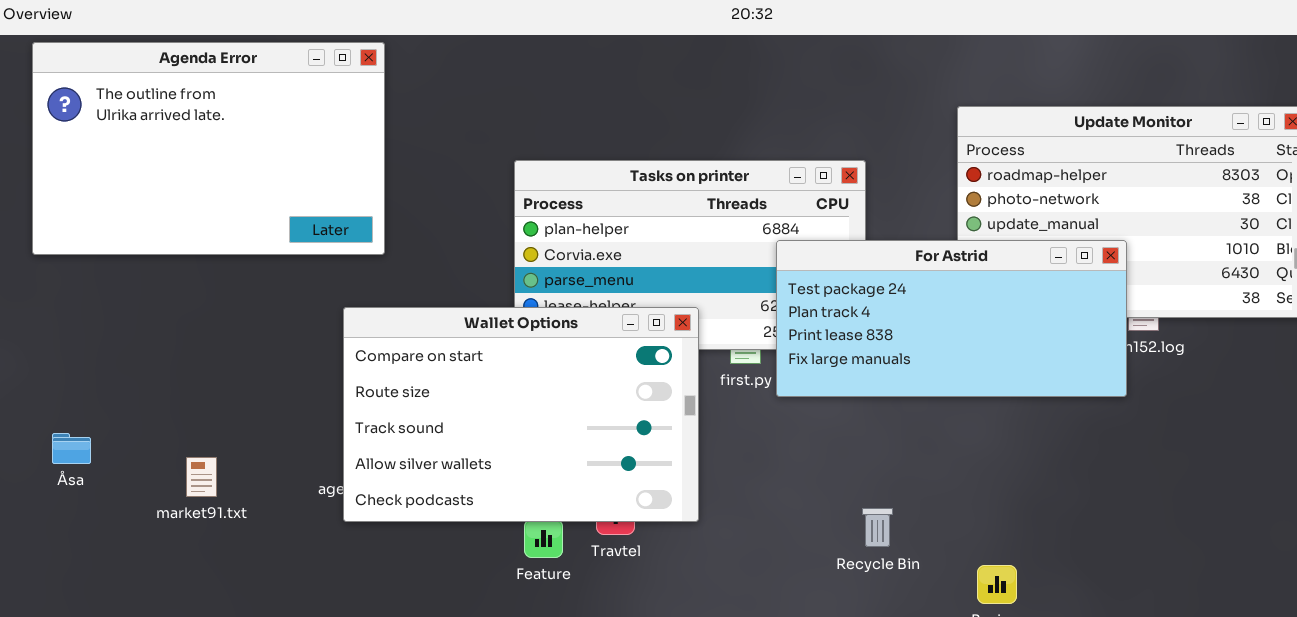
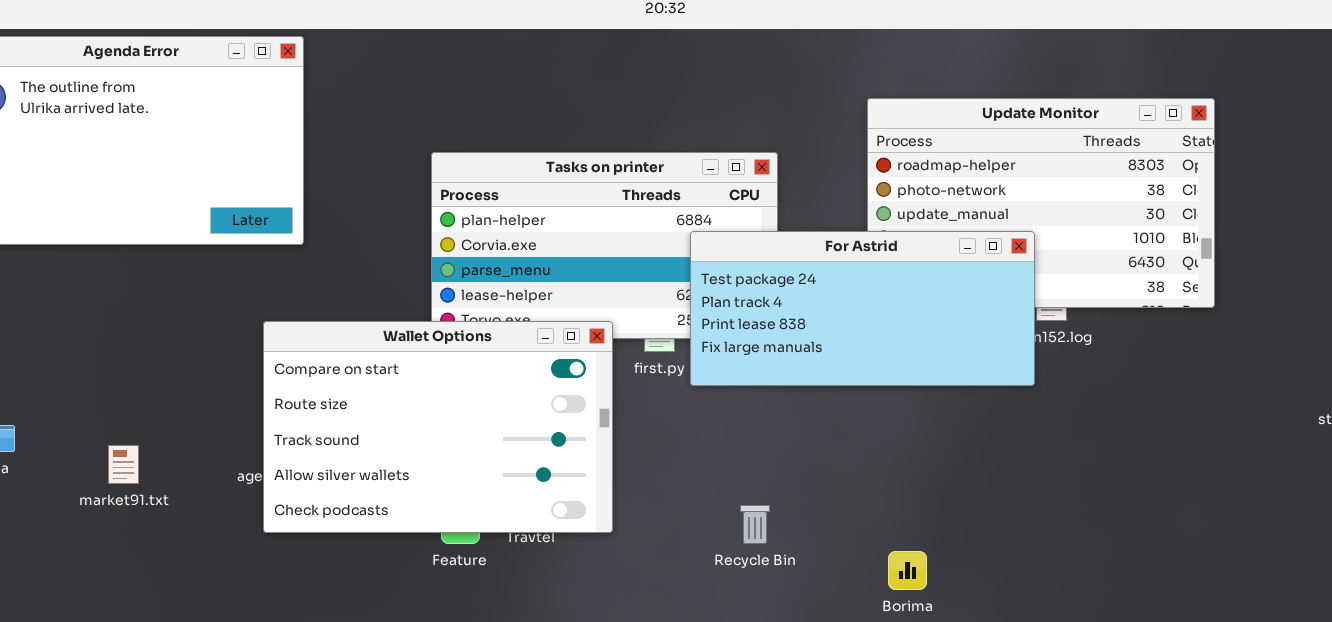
Wallet Options: [343,307,699,522] -> [263,321,613,533], moved
Recycle Bin: [862,508,893,547] -> [740,505,770,544], moved

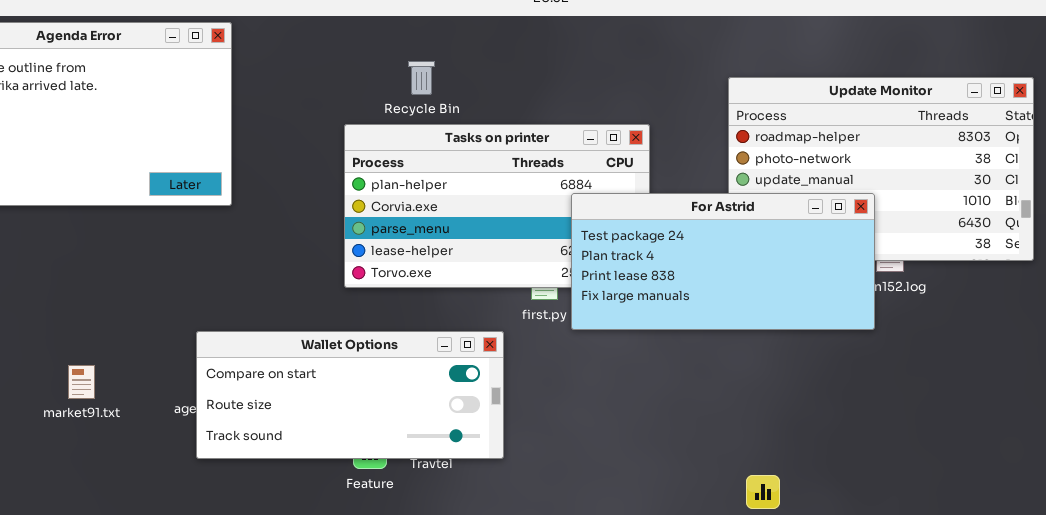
Wallet Options: [263,321,613,533] -> [196,331,504,459], resized
market91.txt: [108,445,139,484] -> [68,365,95,399], moved
Recycle Bin: [740,505,770,544] -> [408,61,435,95], moved

